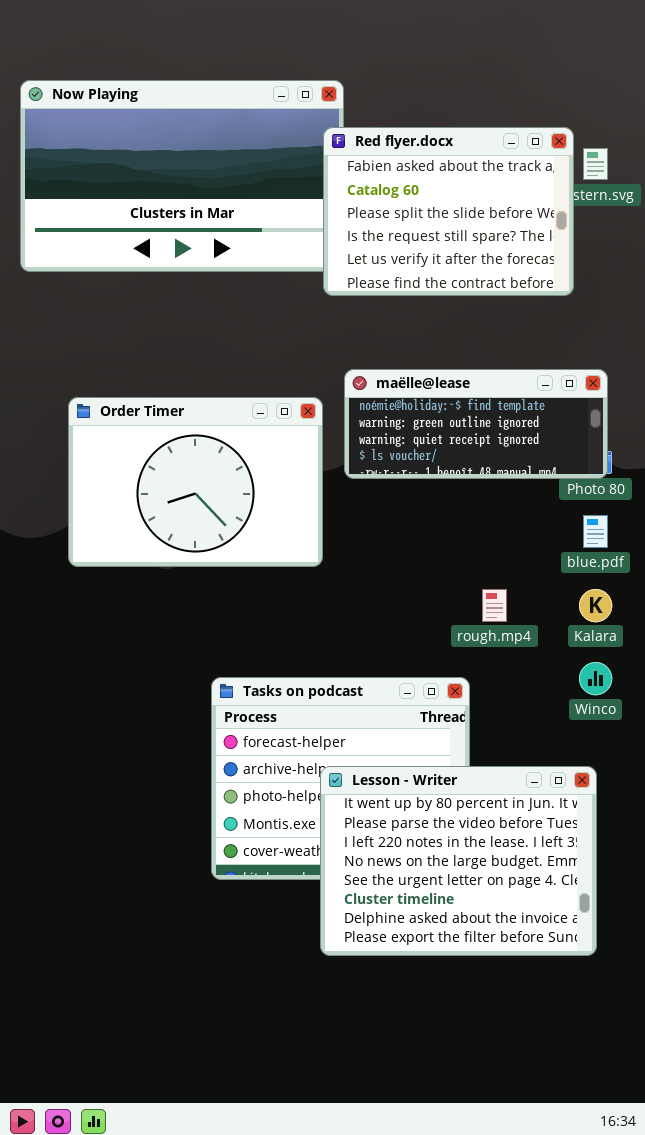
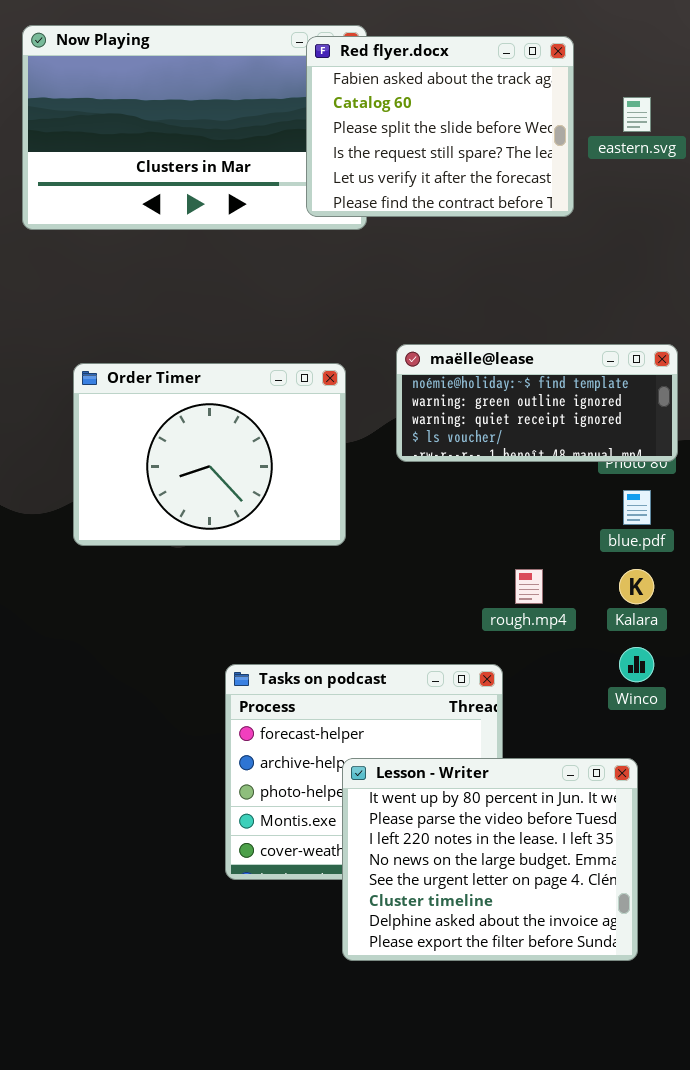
Red flyer.docx: [323,127,574,296] -> [306,36,574,217], moved
maëlle@lease: [344,369,608,479] -> [396,344,678,462], moved

